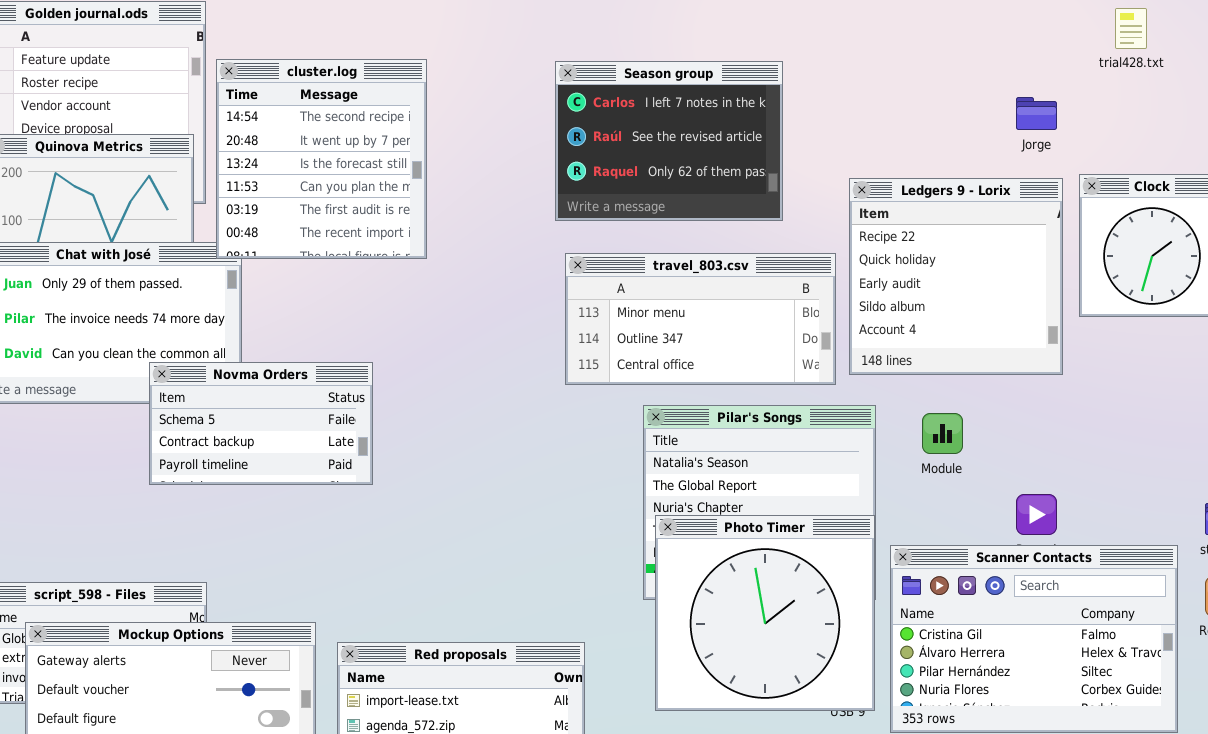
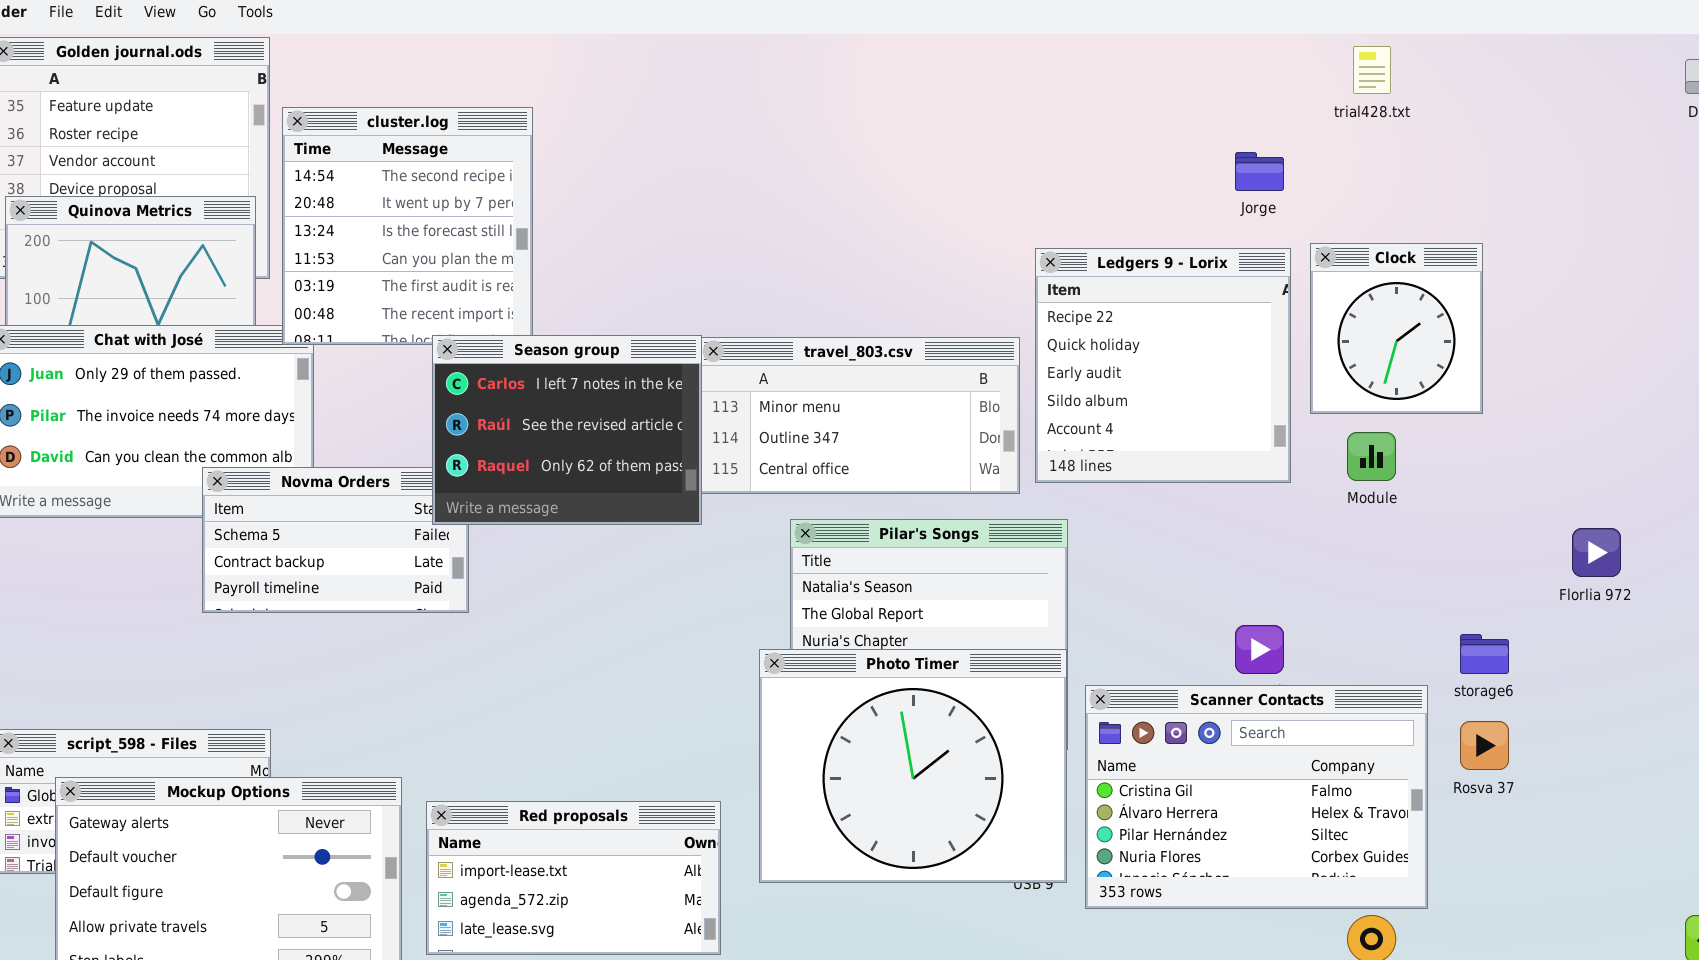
Season group: [555,61,783,221] -> [432,335,702,525], moved
Module: [922,413,963,454] -> [1347,432,1396,481], moved
Photo Timer: [655,515,875,711] -> [759,649,1067,883], resized

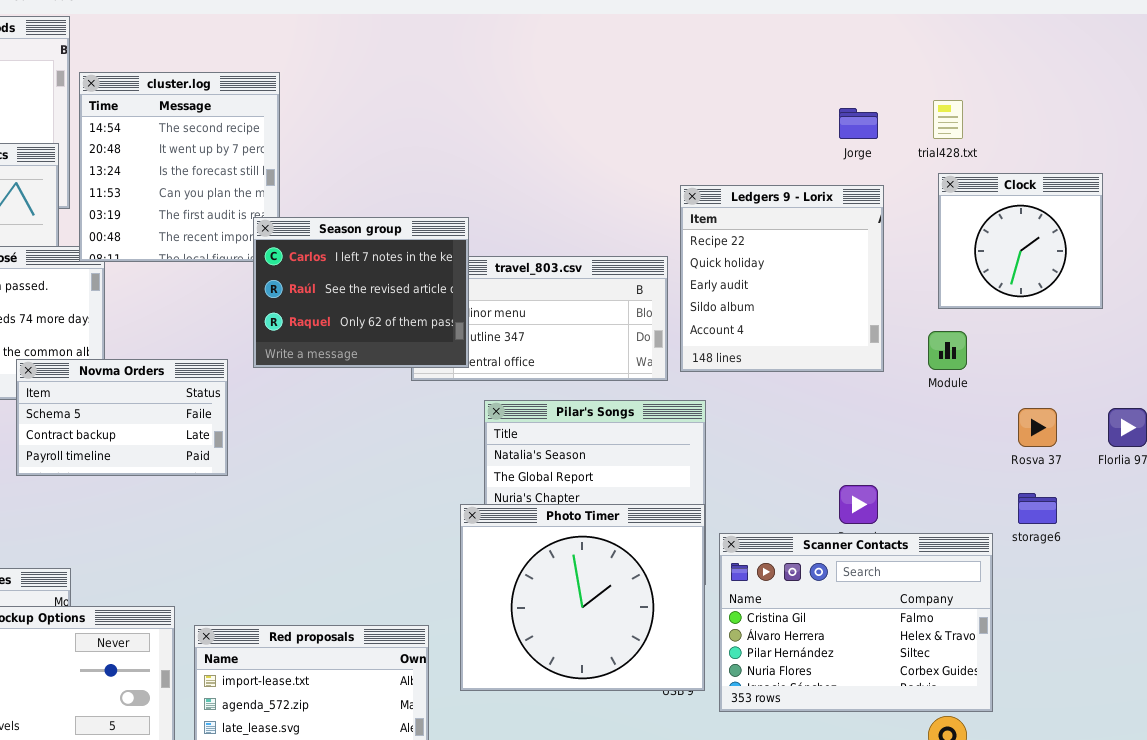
trial428.txt: [1353,46,1391,94] -> [933,100,963,139], moved
Clock: [1310,243,1483,414] -> [938,173,1103,309], moved, resized
Season group: [432,335,702,525] -> [253,217,469,368], moved
Rosva 37: [1460,721,1509,770] -> [1018,408,1057,447], moved

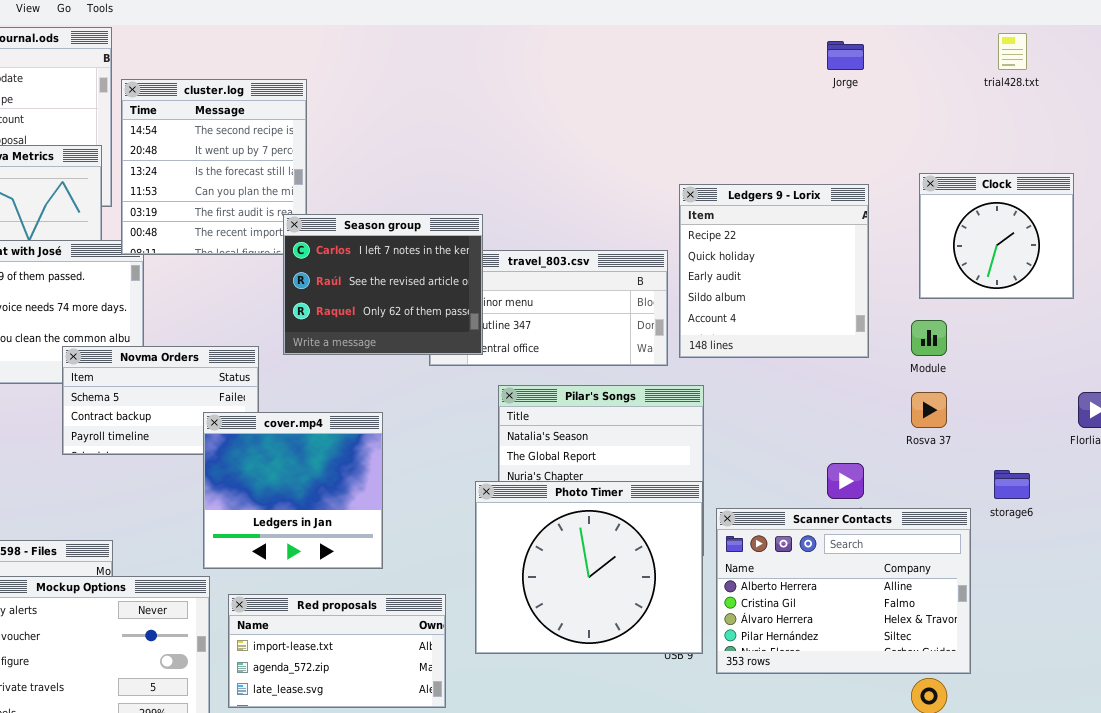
trial428.txt: [933,100,963,139] -> [998,33,1027,70], moved
Jorge: [839,108,878,139] -> [827,41,864,70], moved
Rosva 37: [1018,408,1057,447] -> [911,392,947,428], moved
cover.mp4: none -> [203,412,383,569], opened
Scanner Contacts: [719,533,993,712] -> [716,508,971,674], scrolled up 1 row

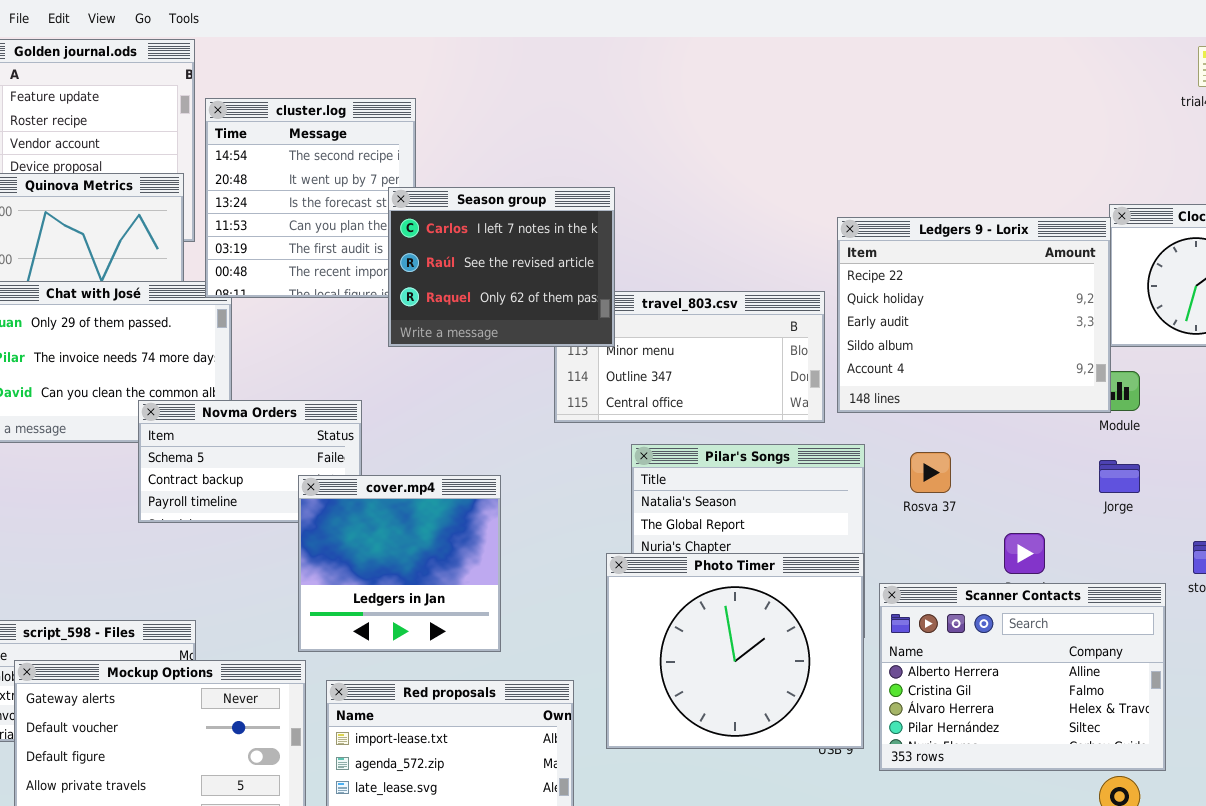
Jorge: [827,41,864,70] -> [1099,460,1140,493], moved
Ledgers 9 - Lorix: [679,184,869,358] -> [837,217,1111,413], resized
Season group: [283,214,483,355] -> [388,187,615,347], moved
Rosva 37: [911,392,947,428] -> [910,452,951,493], moved

